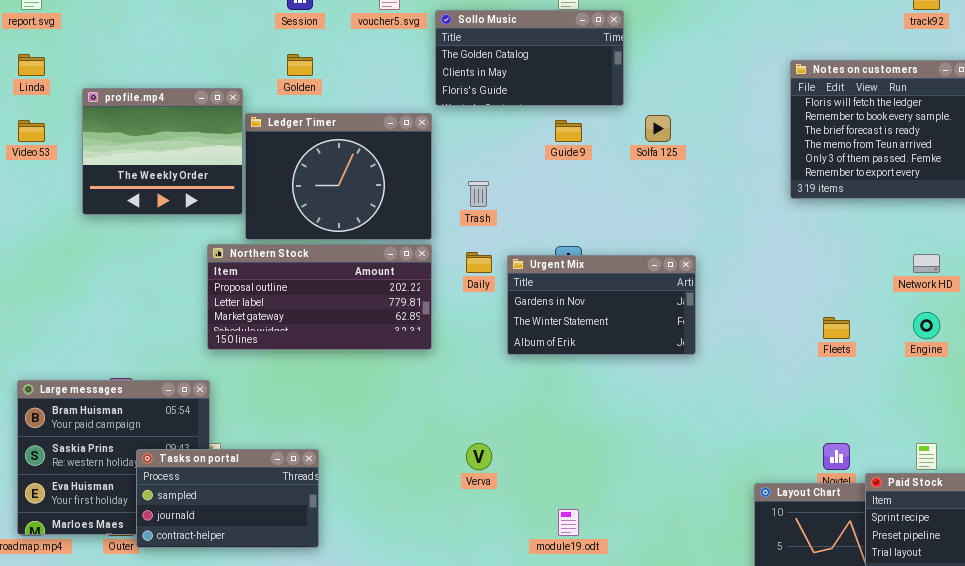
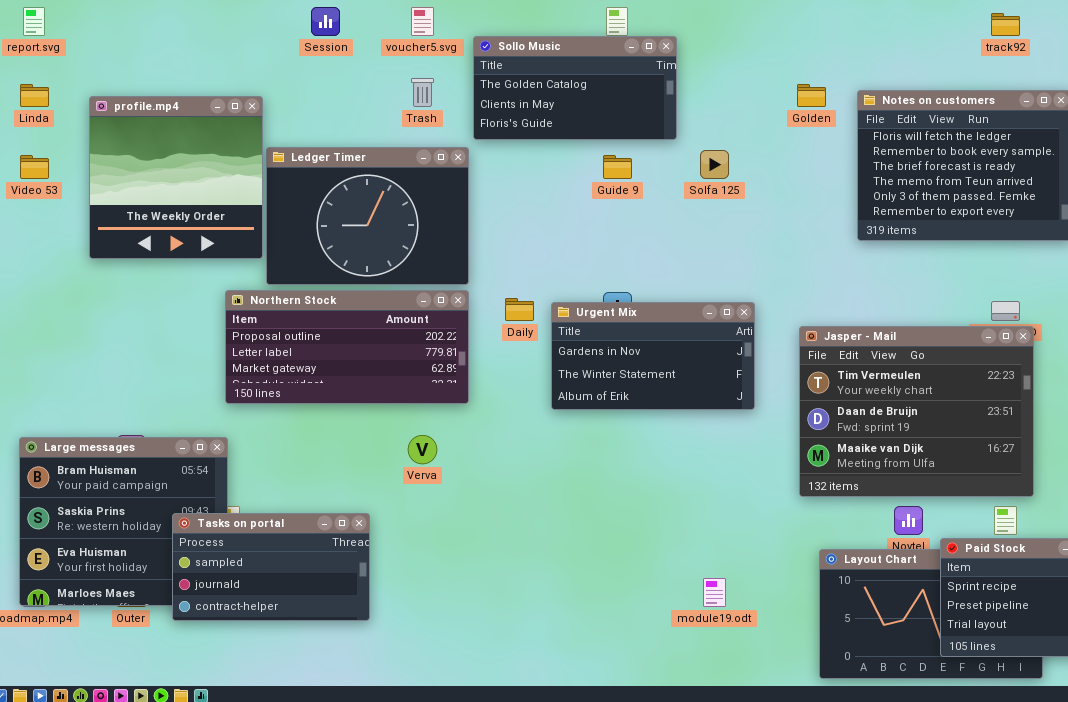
Golden: [287,54,313,76] -> [797,84,826,107], moved
profile.mp4: [82,88,243,215] -> [89,96,263,259], resized
Trash: [468,181,489,207] -> [411,78,434,107], moved
Jasper - Mail: none -> [799,326,1034,497], opened
Verva: [466,443,492,470] -> [408,435,437,464], moved
Tasks on portal: [136,449,319,548] -> [172,513,370,621], moved
module19.odt: [558,509,579,536] -> [703,578,726,607], moved

